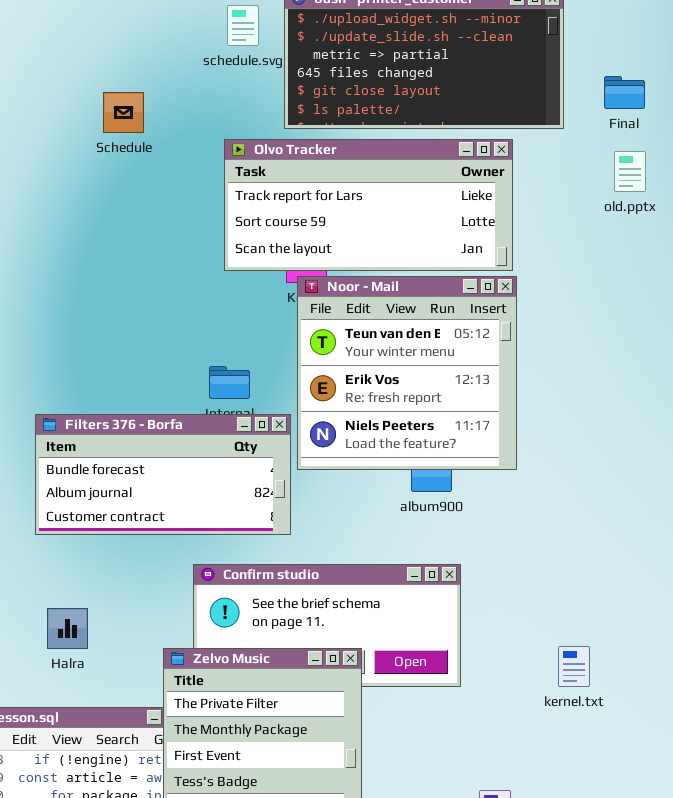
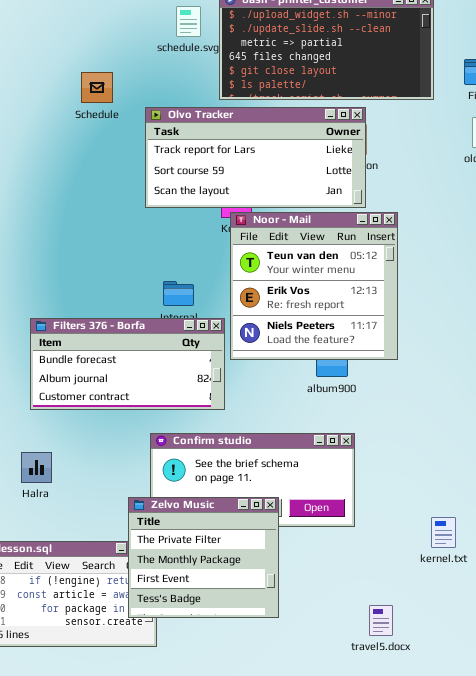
Olvo Tracker: [224,139,513,271] -> [145,107,366,208], moved
Halra: [47,608,88,649] -> [21,452,52,483], moved
kernel.txt: [558,646,590,687] -> [431,517,456,548], moved

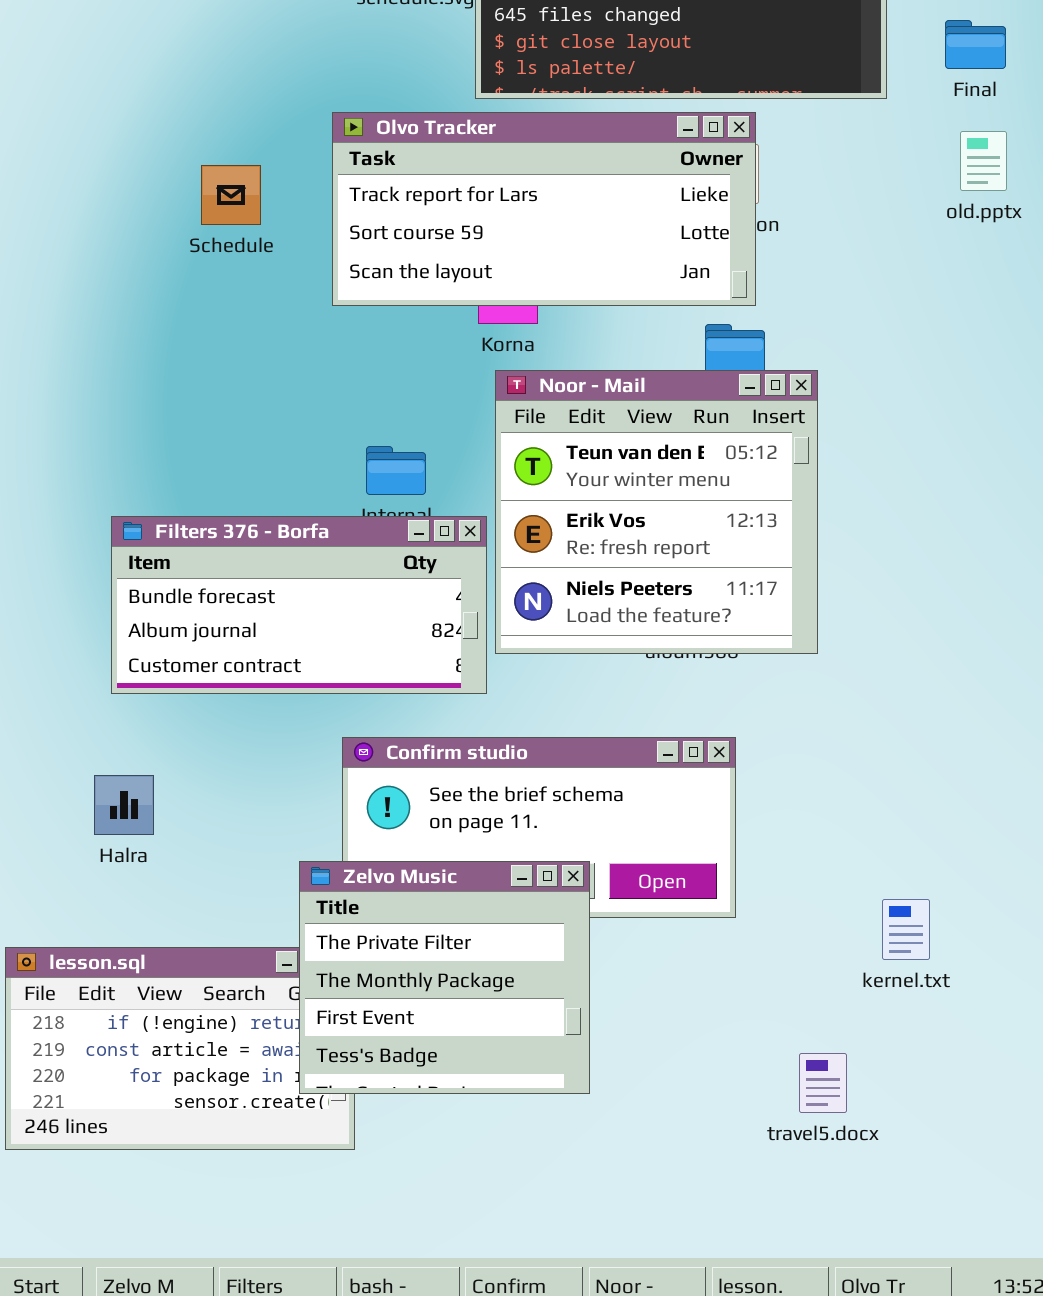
Schedule: [81,72,113,103] -> [201,165,261,225], moved
Noor - Mail: [230,212,398,360] -> [495,370,818,654], moved
travel5.docx: [369,605,393,636] -> [799,1053,847,1113], moved

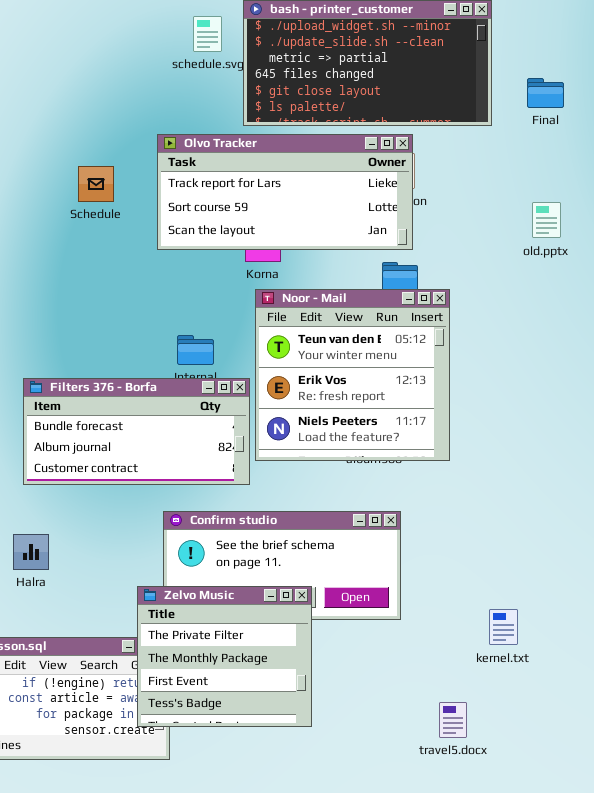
old.pptx: [960,131,1007,191] -> [532,202,561,238], moved

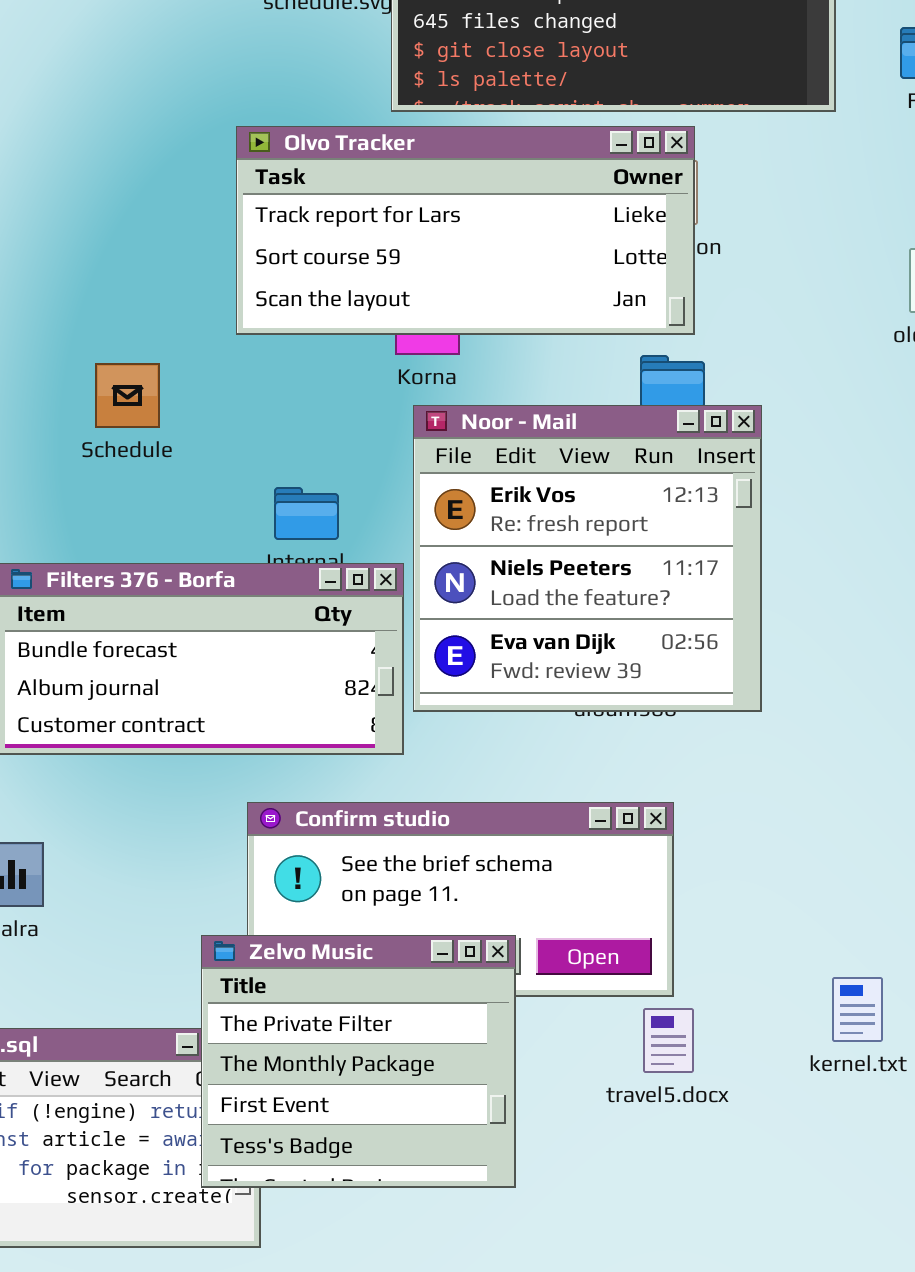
Schedule: [78,166,114,202] -> [95,363,160,428], moved
Noor - Mail: [255,289,450,461] -> [413,405,762,712], scrolled down 1 row
travel5.docx: [439,702,467,738] -> [643,1008,694,1073], moved

